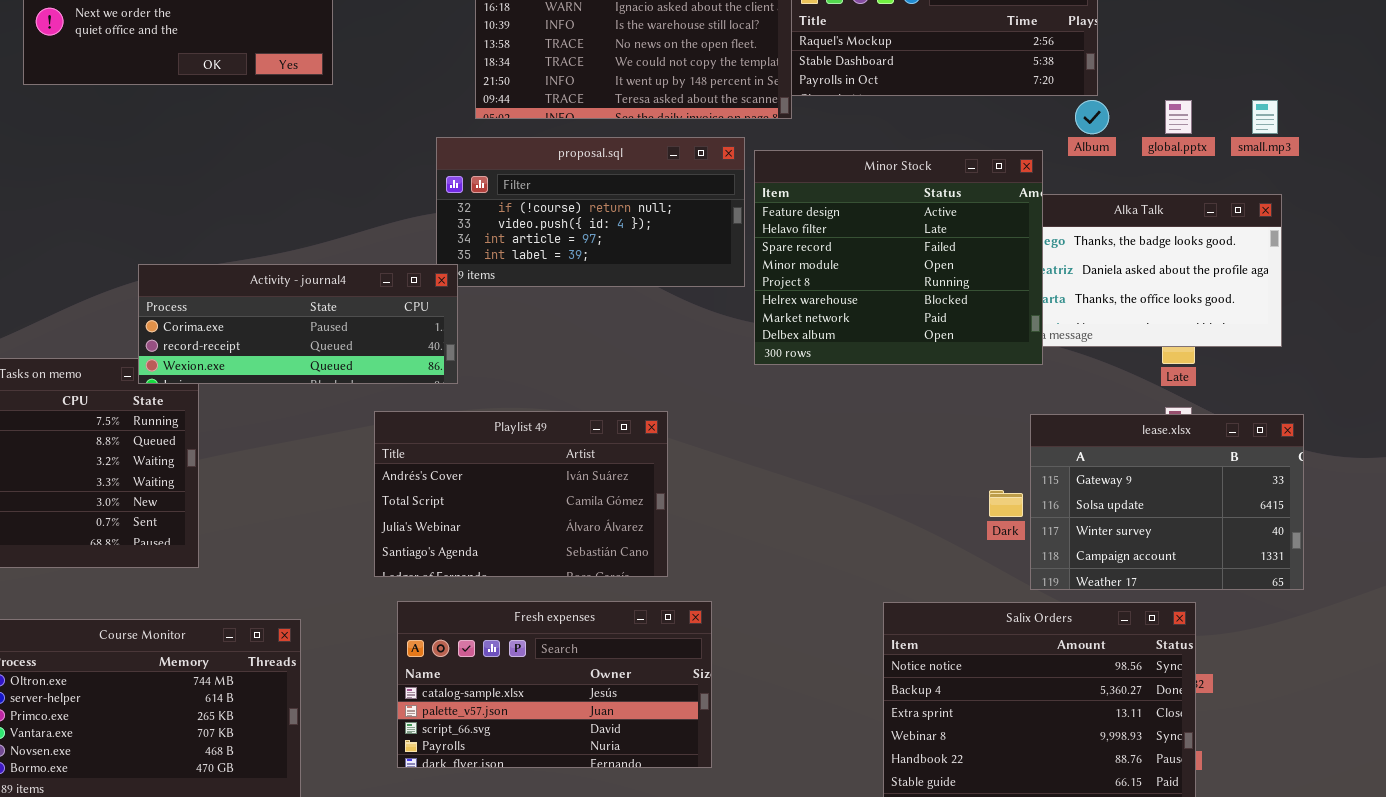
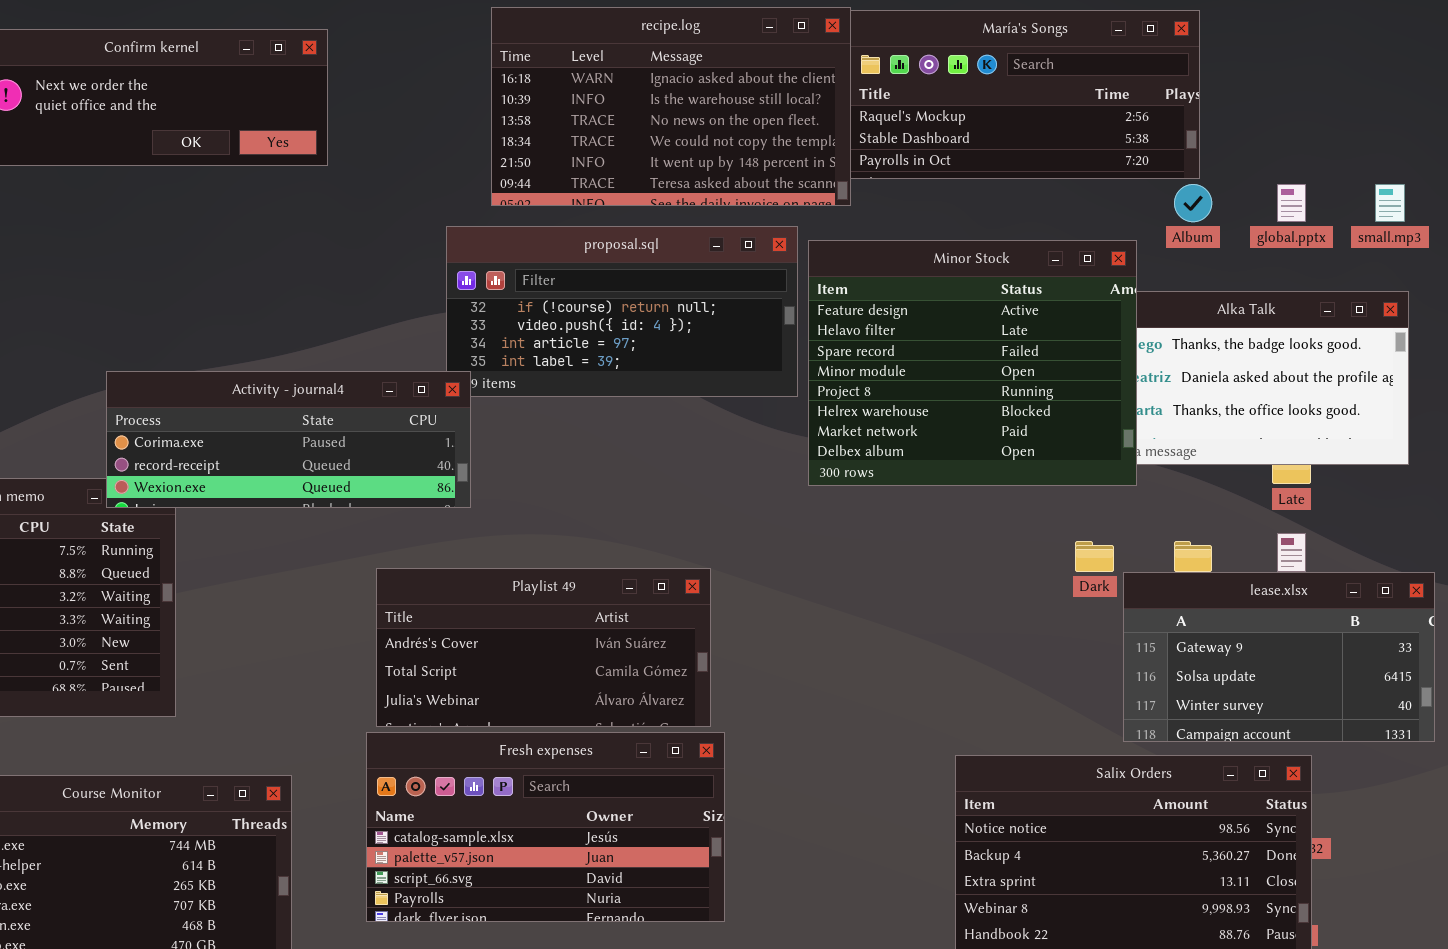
Playlist 49: [374,411,668,577] -> [376,568,711,727], resized
lease.xlsx: [1030,414,1304,590] -> [1123,572,1435,742], resized
Dark: [989,490,1023,517] -> [1075,541,1114,572], moved
Fresh expenses: [397,601,712,768] -> [366,732,725,922], moved

